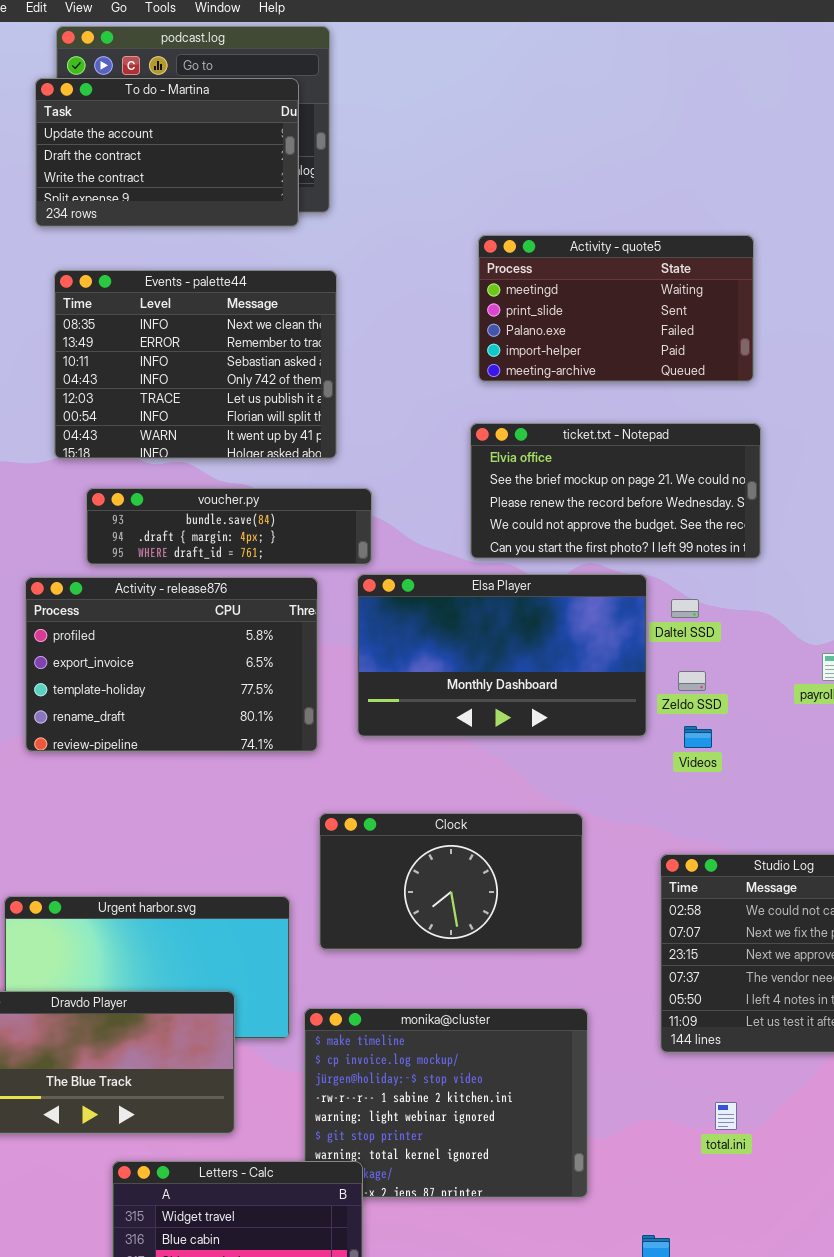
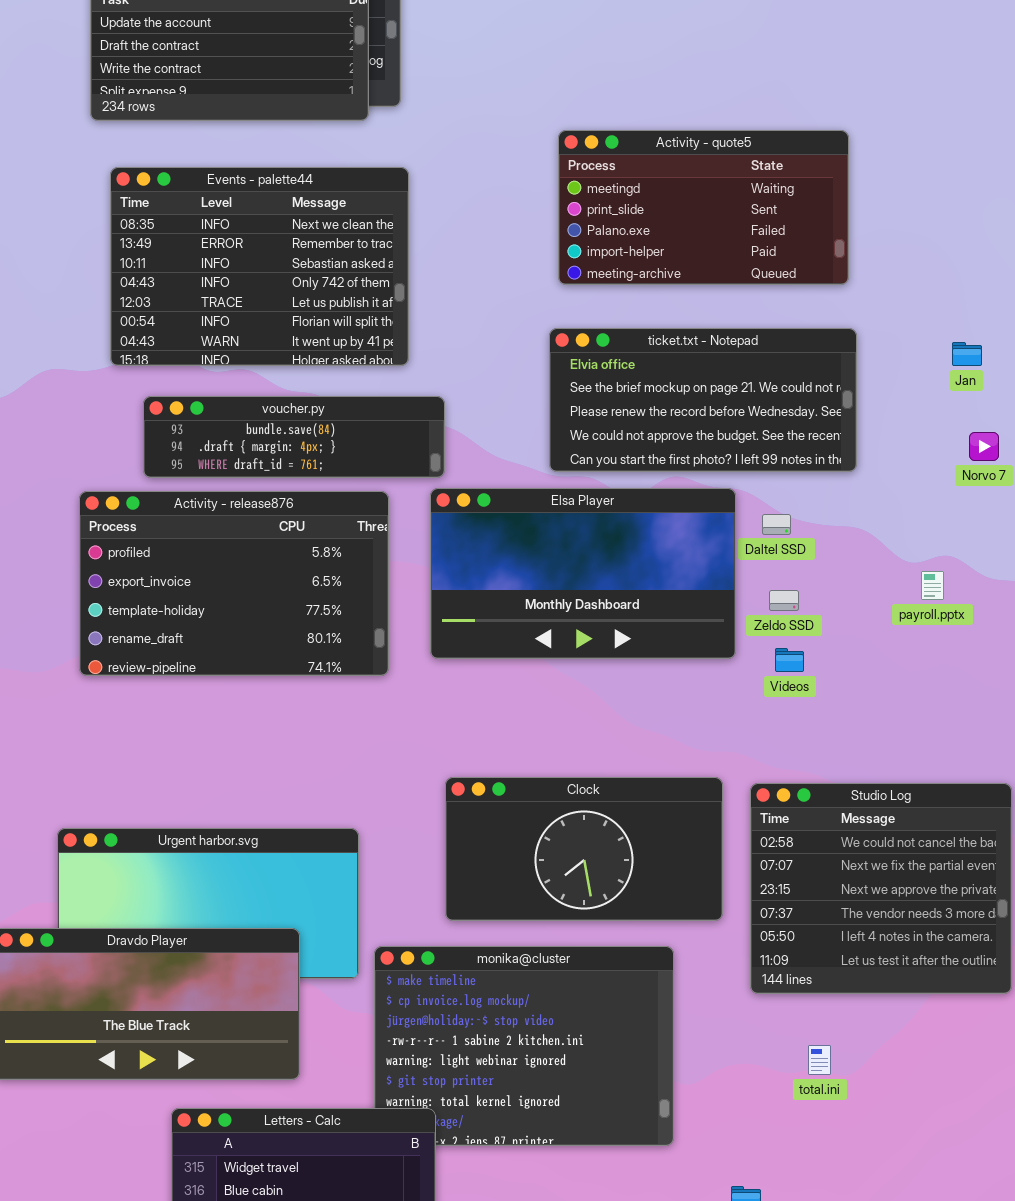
Clock: [319,813,583,950] -> [445,777,723,921], moved

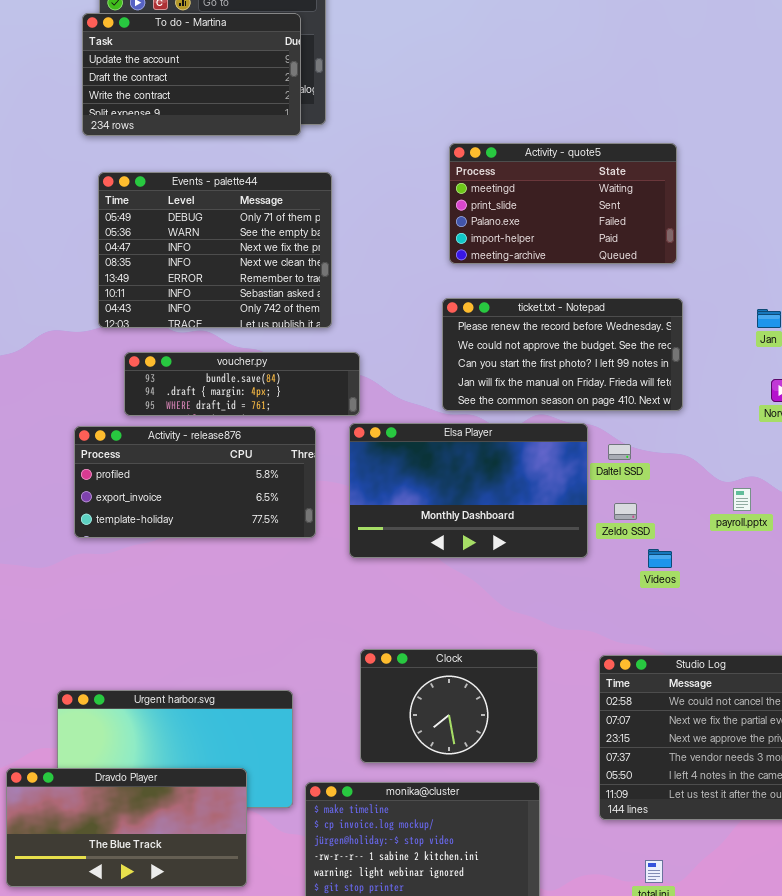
Events - palette44: [110,167,409,366] -> [98,172,332,328], scrolled up 3 rows
ticket.txt - Notepad: [549,328,857,472] -> [442,298,683,411], scrolled down 2 rows
Activity - release876: [79,491,389,676] -> [74,426,316,538], resized
Videos: [775,648,804,672] -> [648,549,672,568], moved
Clock: [445,777,723,921] -> [360,649,538,763], resized

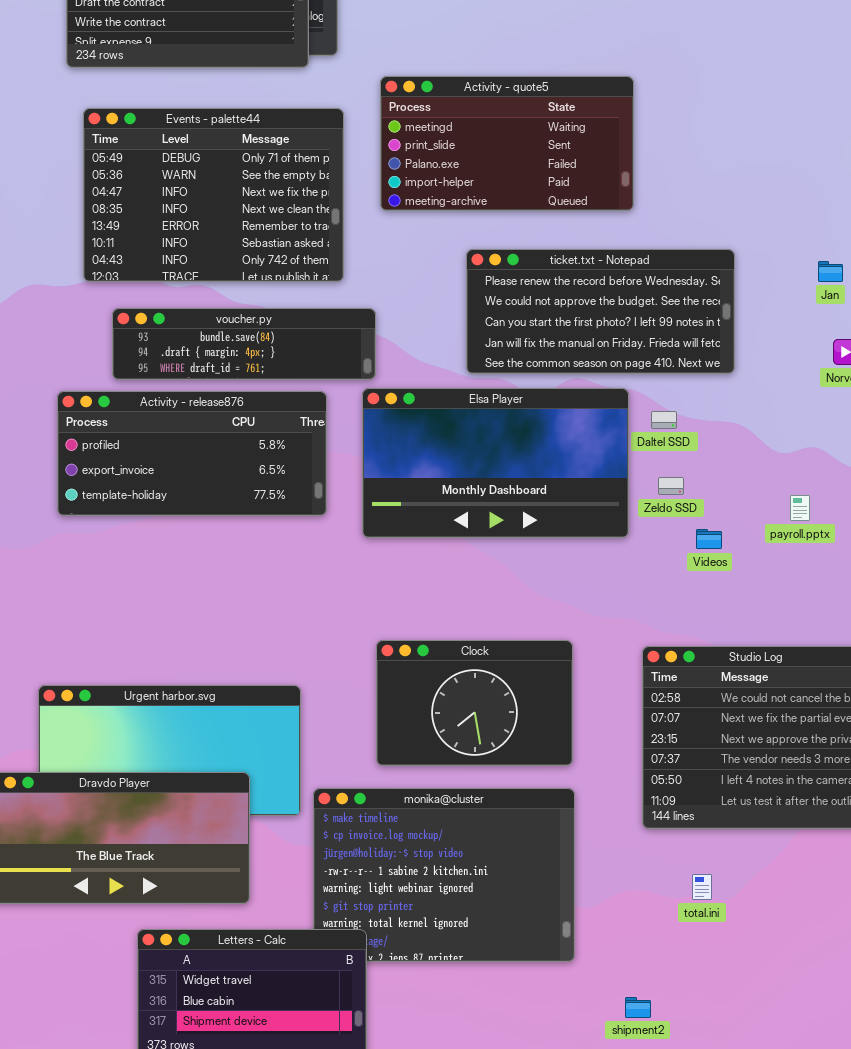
Activity - quote5: [449,143,677,264] -> [380,76,634,211], moved
payroll.pptx: [733,488,751,511] -> [790,495,810,521], moved

